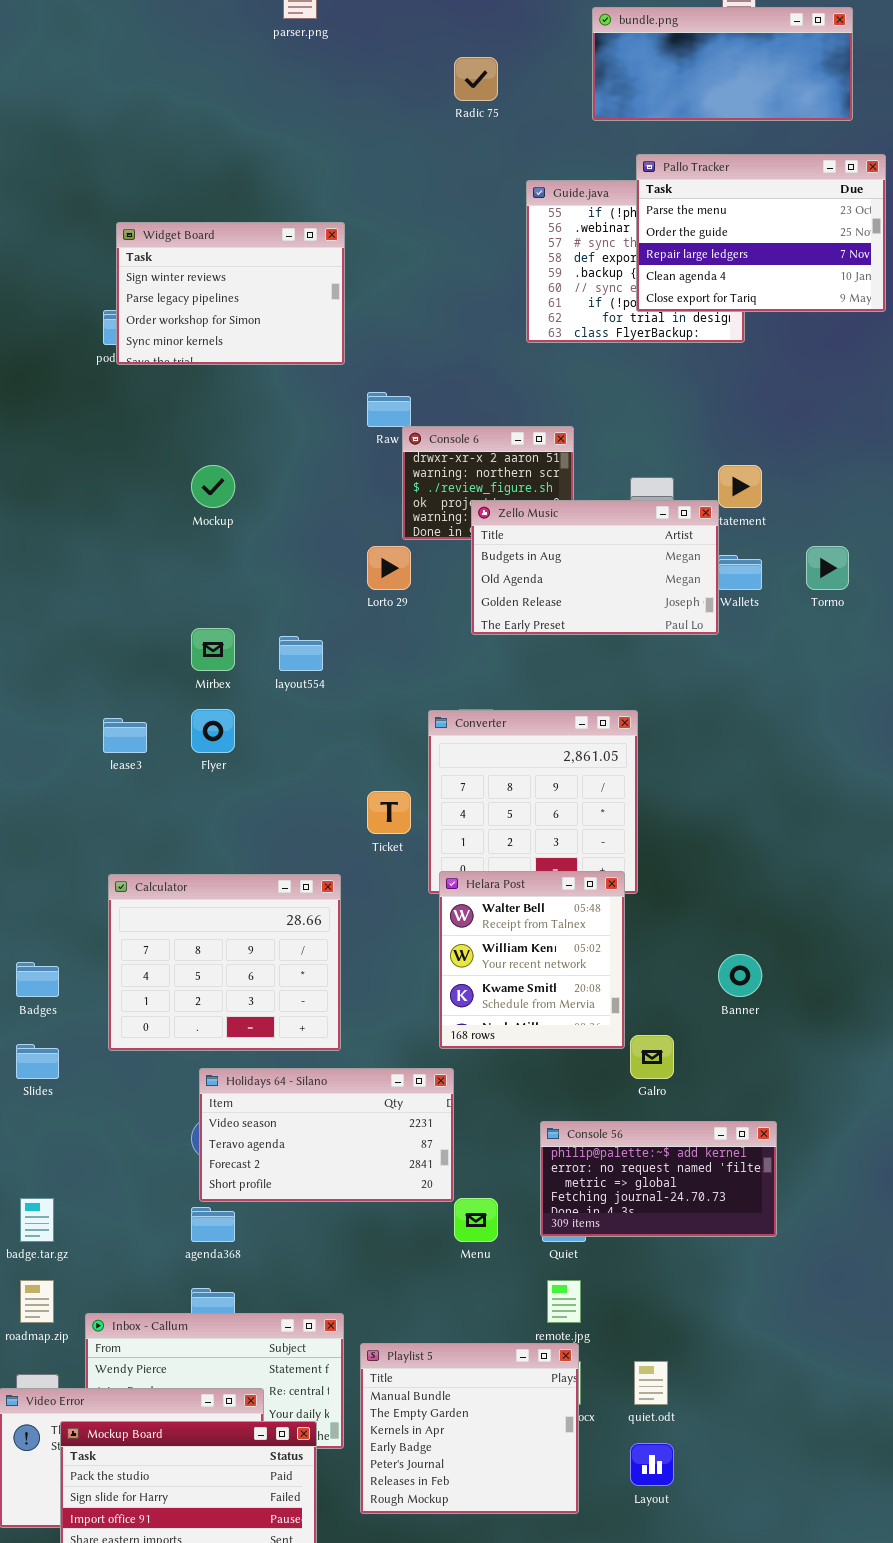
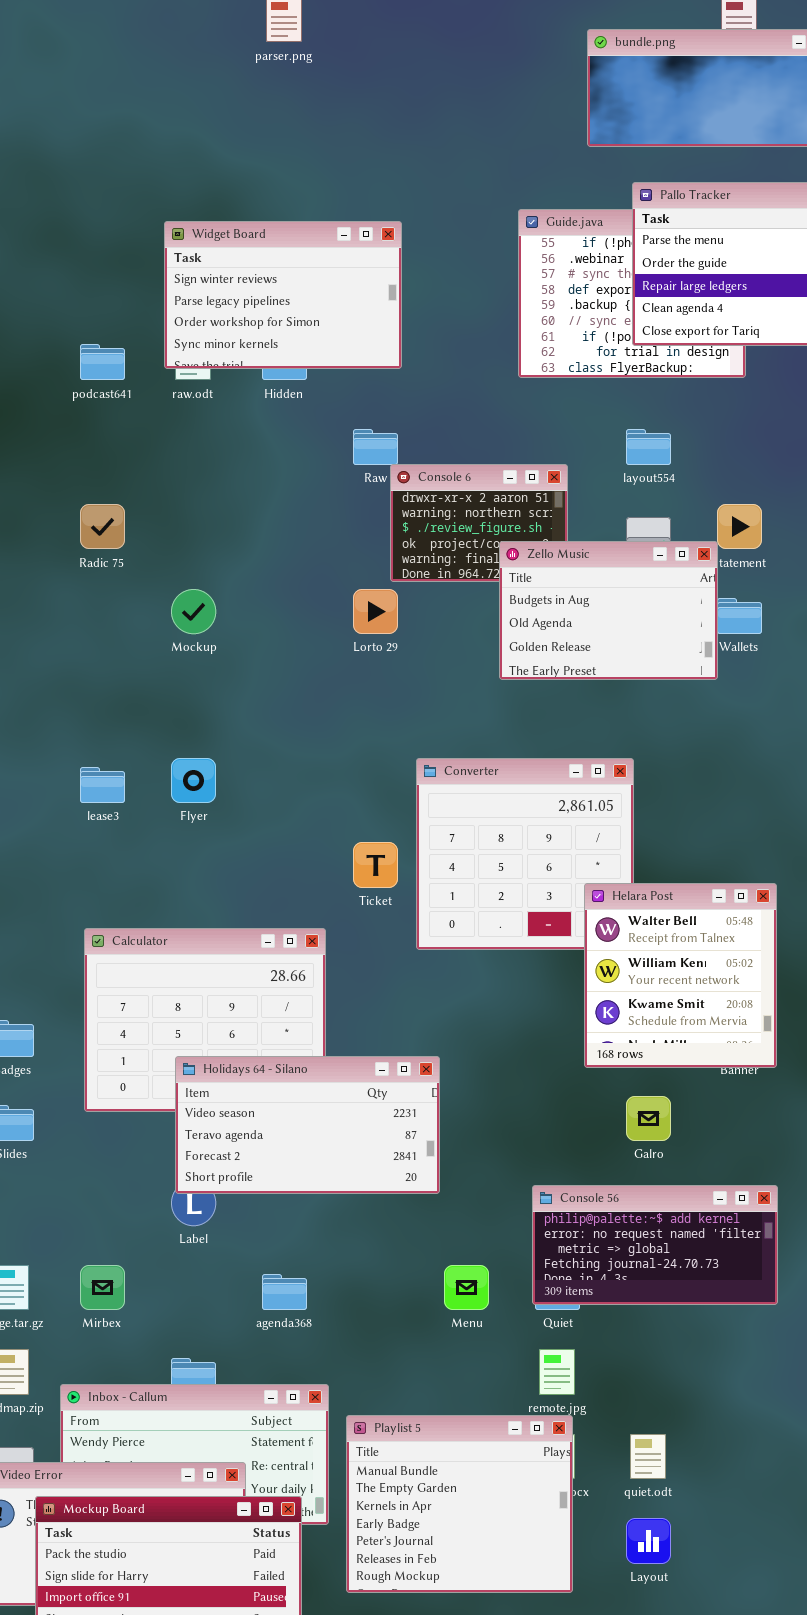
Radic 75: [454,57,498,101] -> [80,504,125,549], moved
Widget Board: [116,222,345,365] -> [164,221,402,369], moved
Mockup: [191,465,235,508] -> [171,589,216,634], moved
Zello Music: [471,500,719,635] -> [499,541,718,680], resized
Mirbex: [191,628,235,671] -> [80,1265,125,1310], moved
layout554: [279,636,323,671] -> [626,429,671,465], moved
Helara Post: [439,871,625,1049] -> [584,883,777,1068], moved
Holidays 64 - Silano: [199,1068,454,1202] -> [175,1056,440,1194], moved
agenda368: [191,1207,235,1242] -> [262,1274,307,1310], moved

